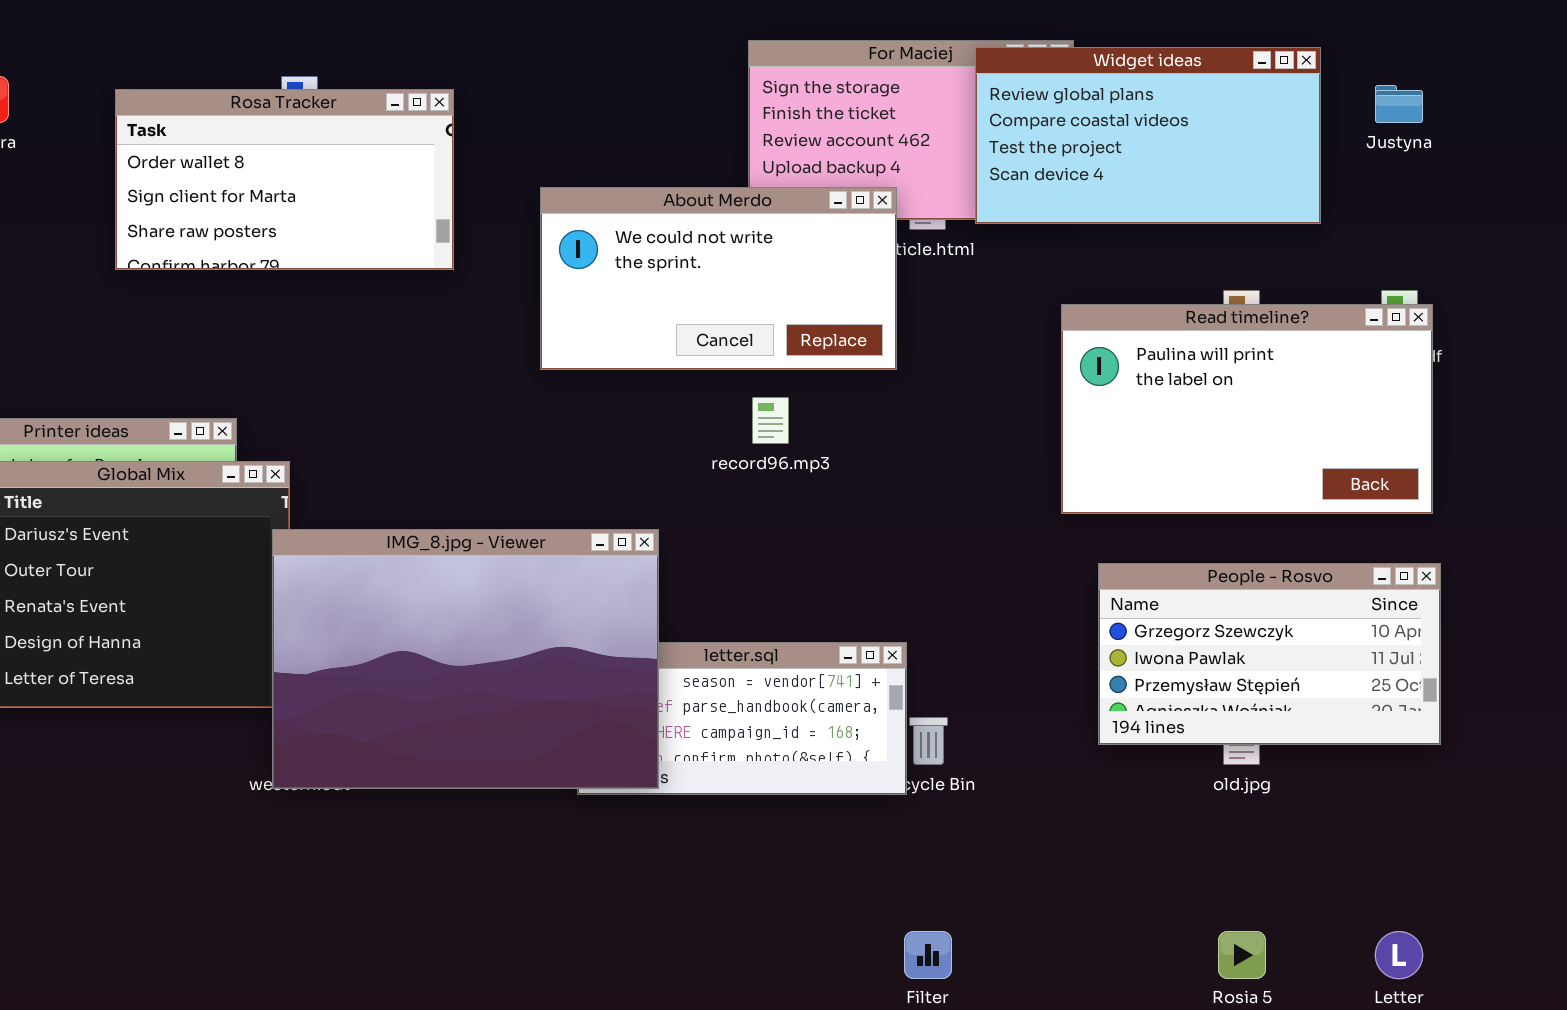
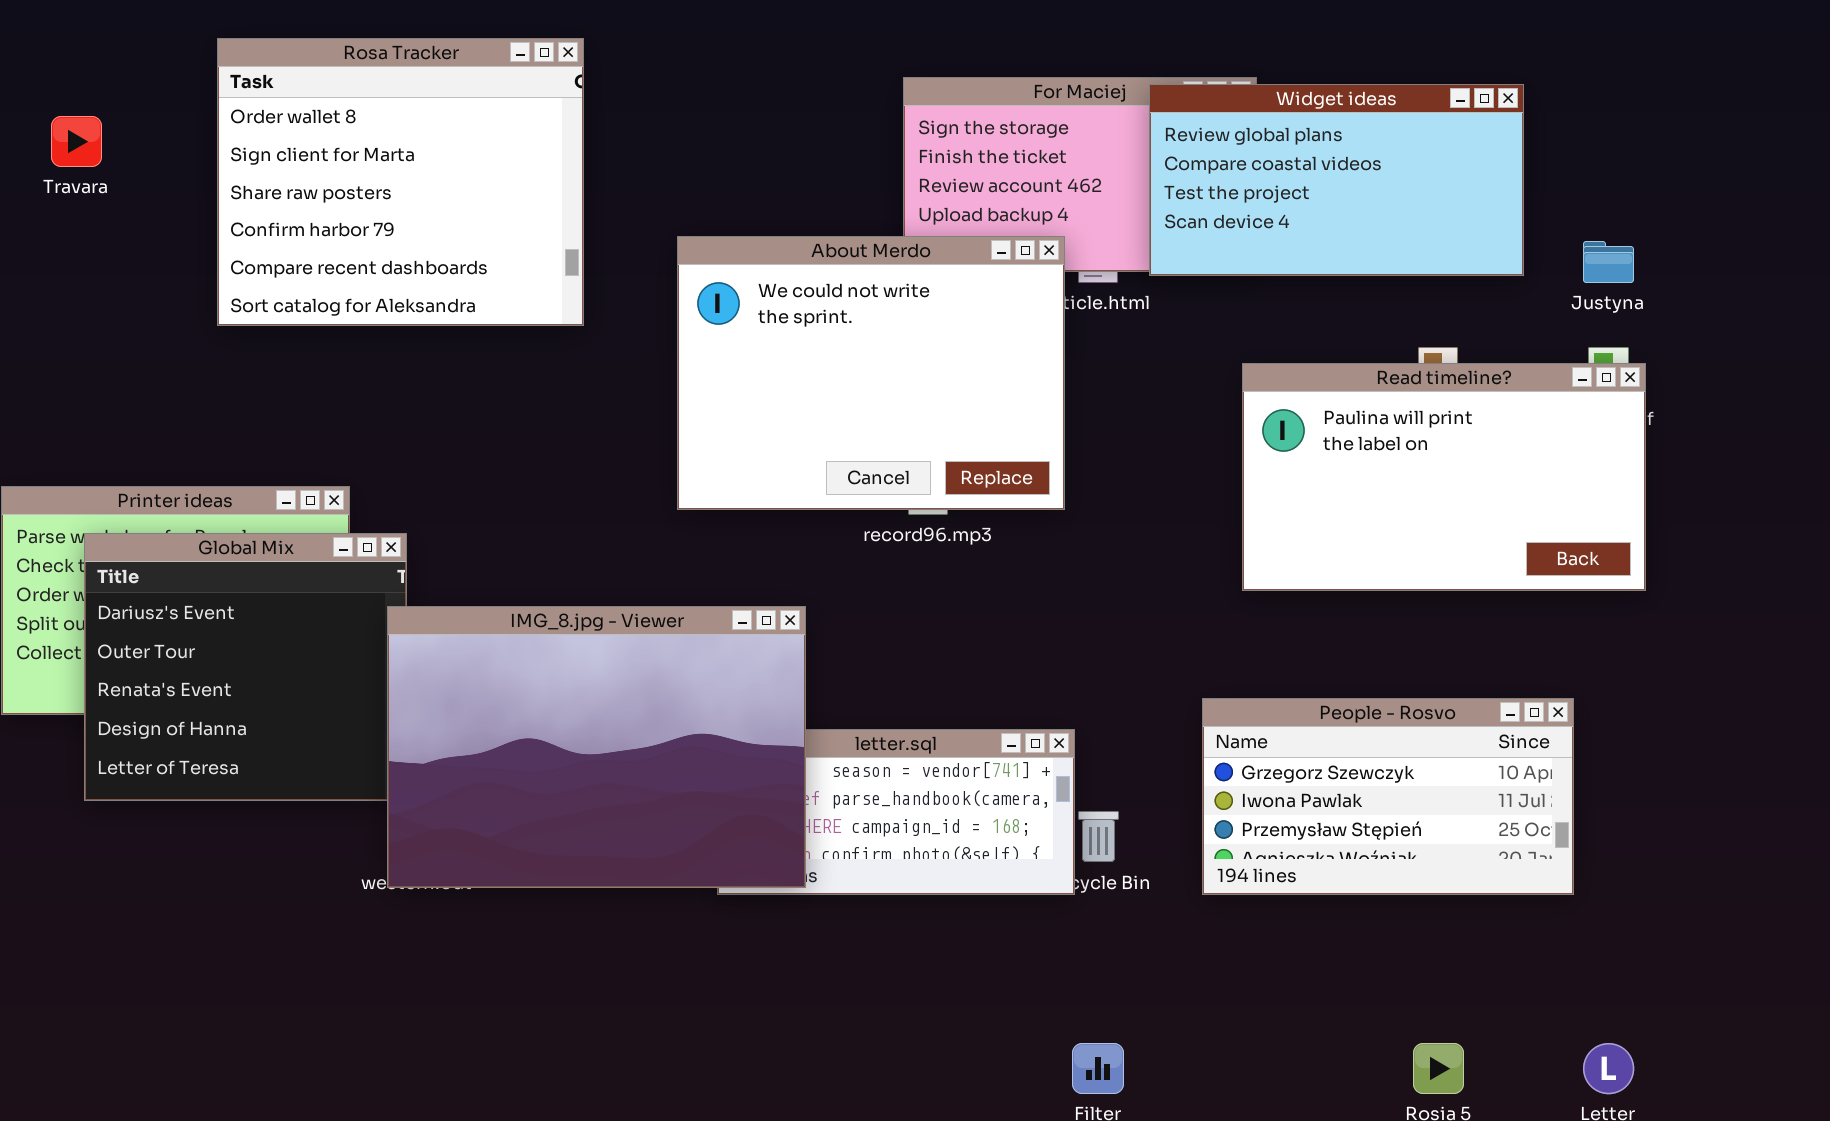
Justyna: [1375,85,1423,123] -> [1583,241,1634,283], moved
Rosa Tracker: [115,89,454,270] -> [217,38,584,326], resized
About Merdo: [540,187,897,370] -> [677,236,1065,510], resized
People - Rosvo: [1098,563,1441,745] -> [1202,698,1574,895], moved

